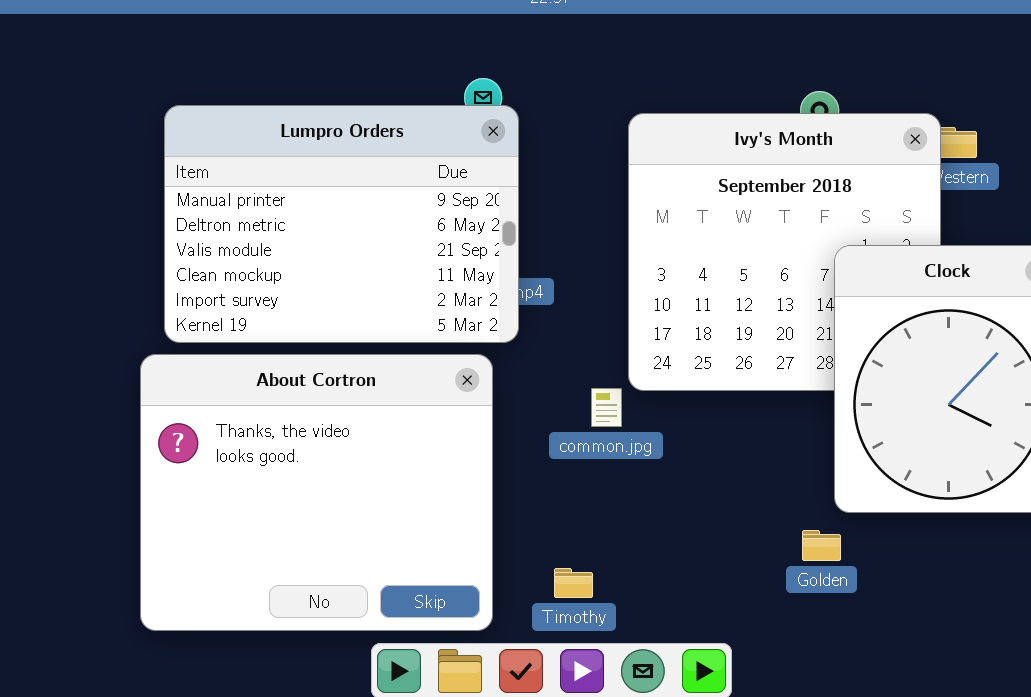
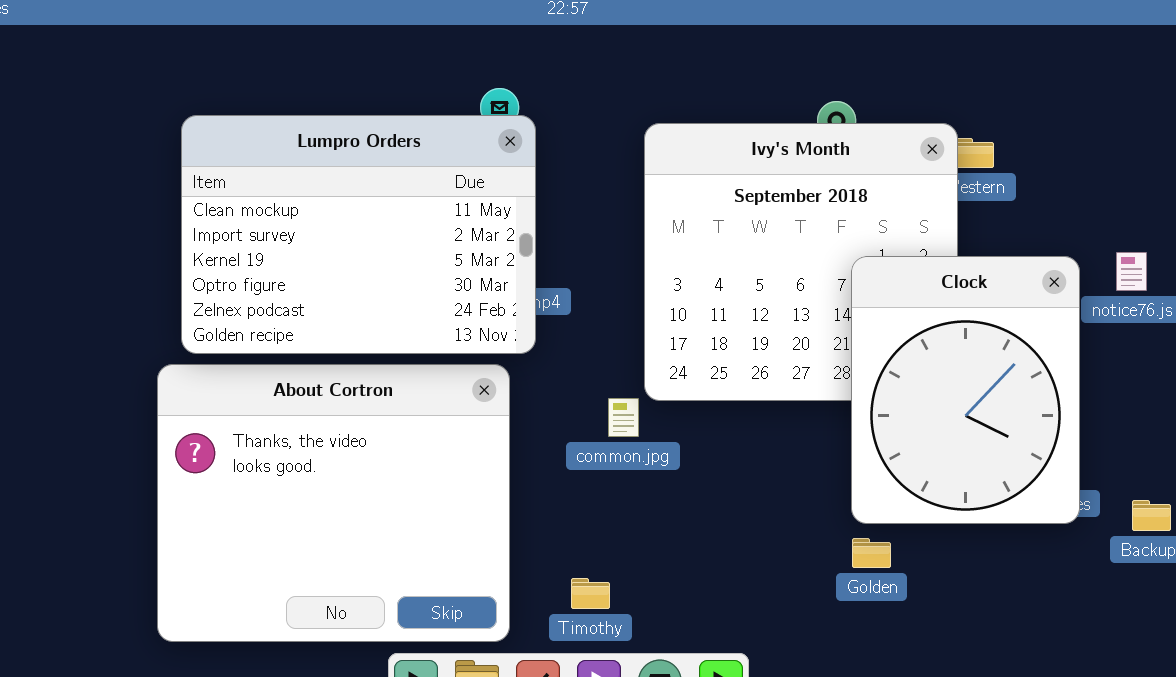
Lumpro Orders: [164,105,519,343] -> [181,115,536,354], scrolled down 3 rows
Golden: [802,530,841,561] -> [852,538,891,568], moved

